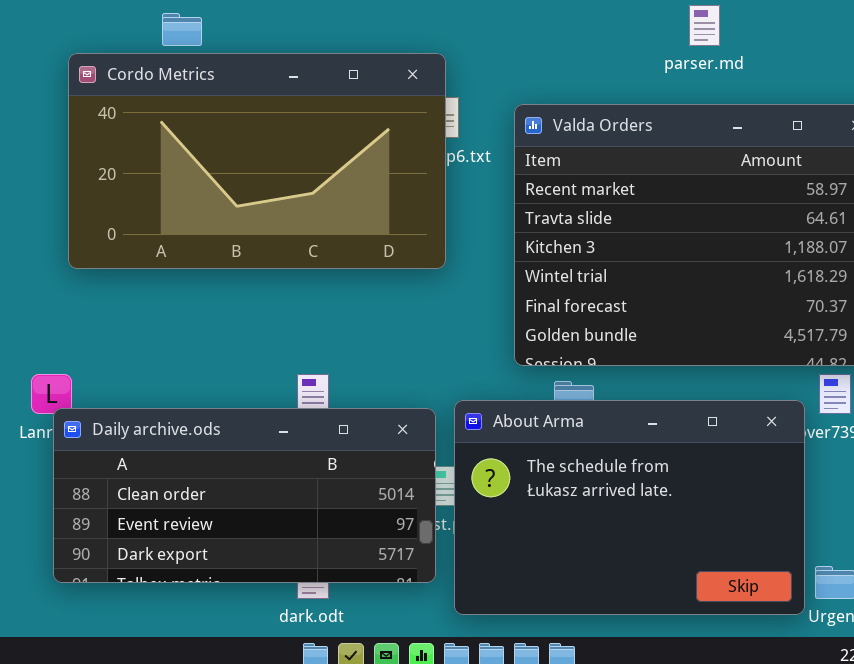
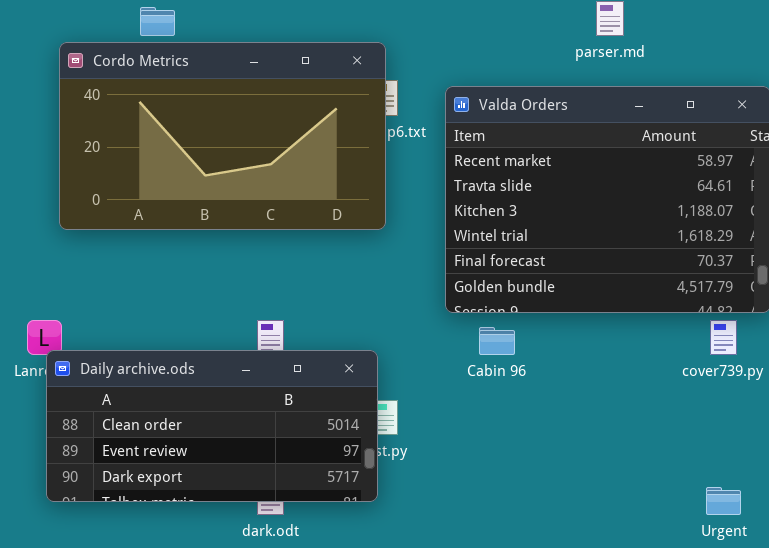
About Arma: [454,400,805,615] -> none, closed

